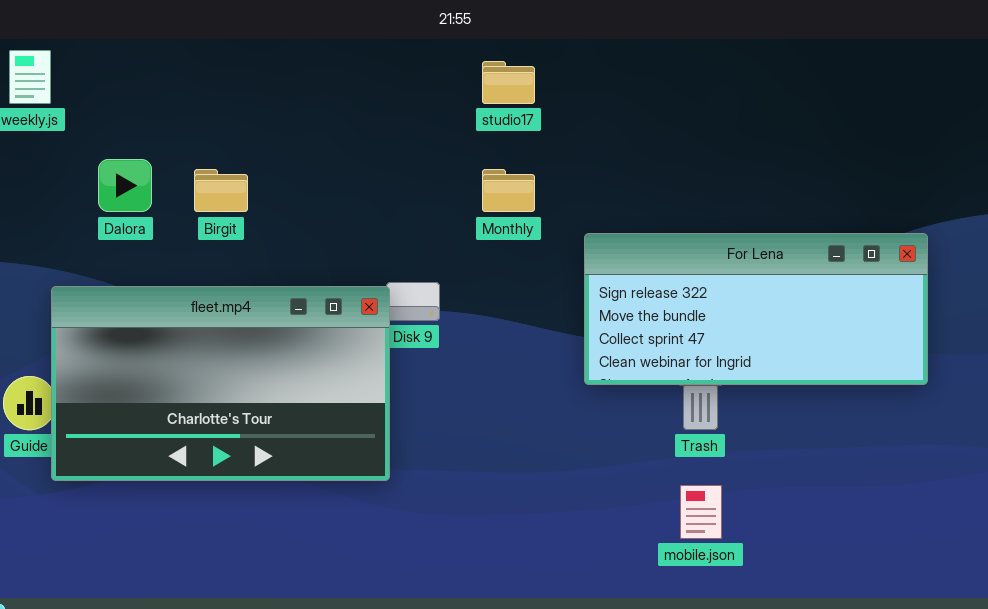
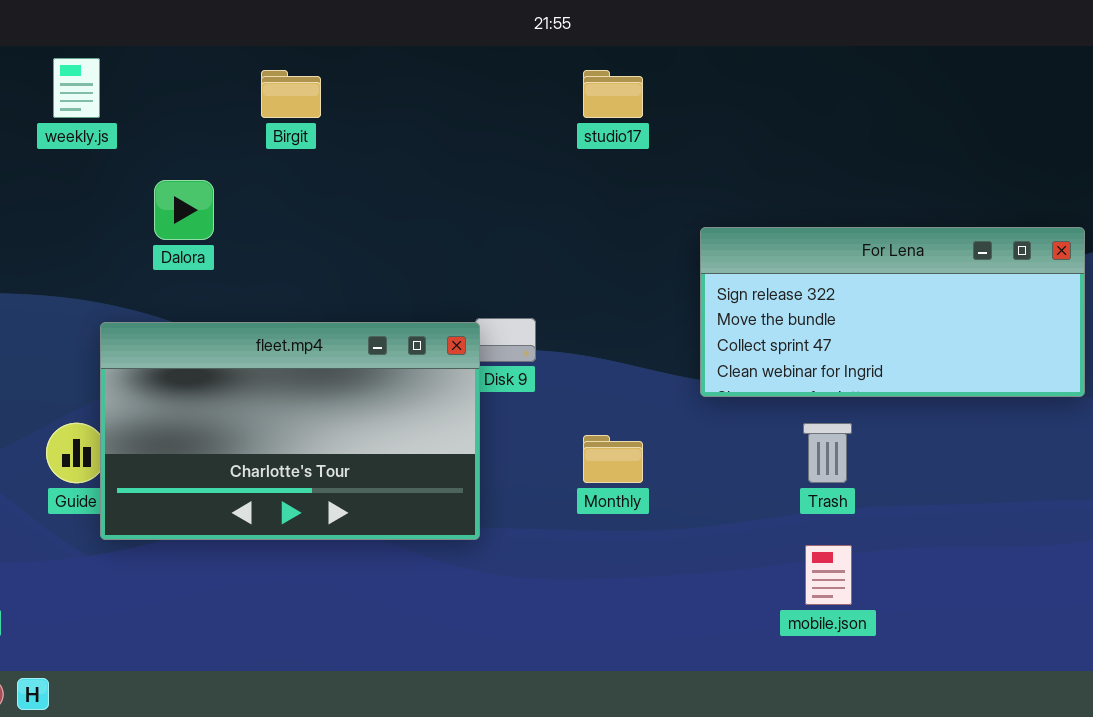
Birgit: [194,169,248,212] -> [261,70,321,118], moved
Monthly: [482,169,535,212] -> [583,435,643,483], moved
For Lena: [584,233,928,385] -> [700,227,1085,397], moved

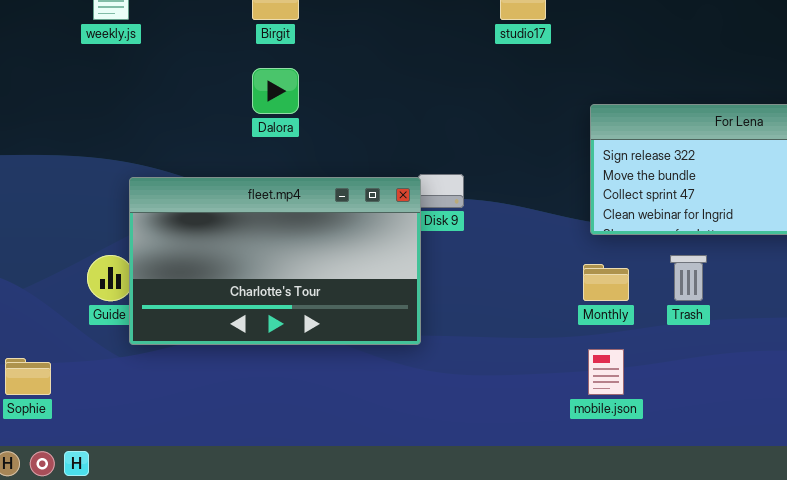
Dalora: [154,180,214,240] -> [252,68,299,114], moved
Monthly: [583,435,643,483] -> [583,264,629,301], moved
mobile.json: [805,545,852,605] -> [588,349,624,395], moved

